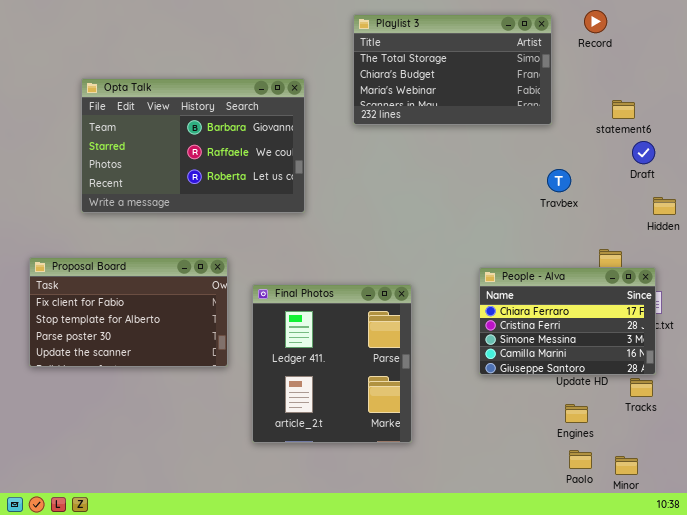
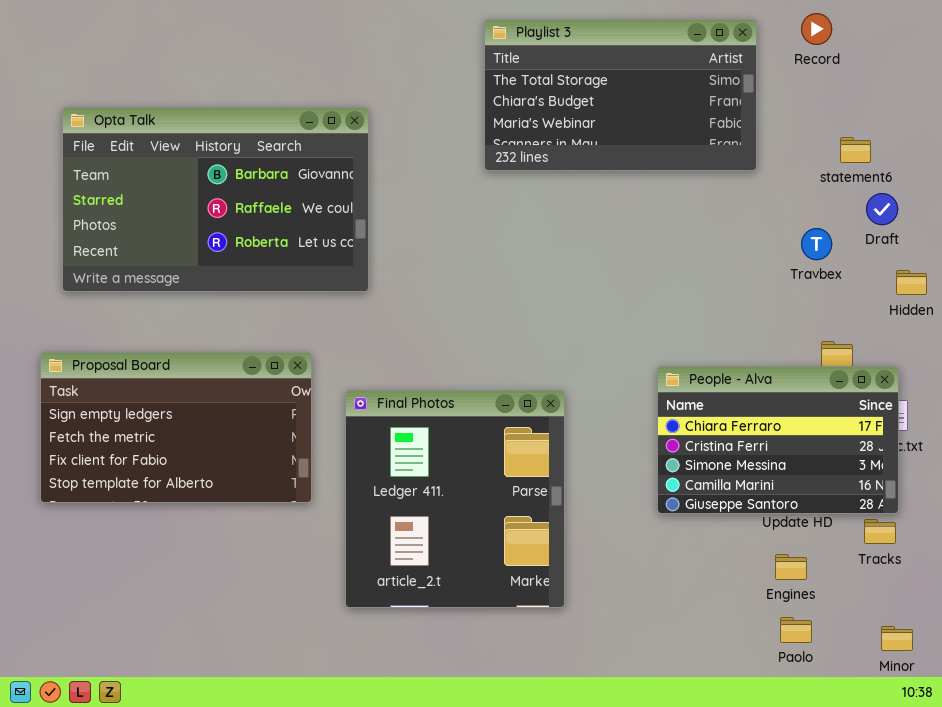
Opta Talk: [81,78,305,213] -> [62,107,369,292], moved
Travbex: [547,169,571,192] -> [801,228,832,260], moved
Proposal Board: [29,257,228,367] -> [40,352,312,503], scrolled up 2 rows
Minor: [615,456,638,475] -> [881,626,913,651], moved

